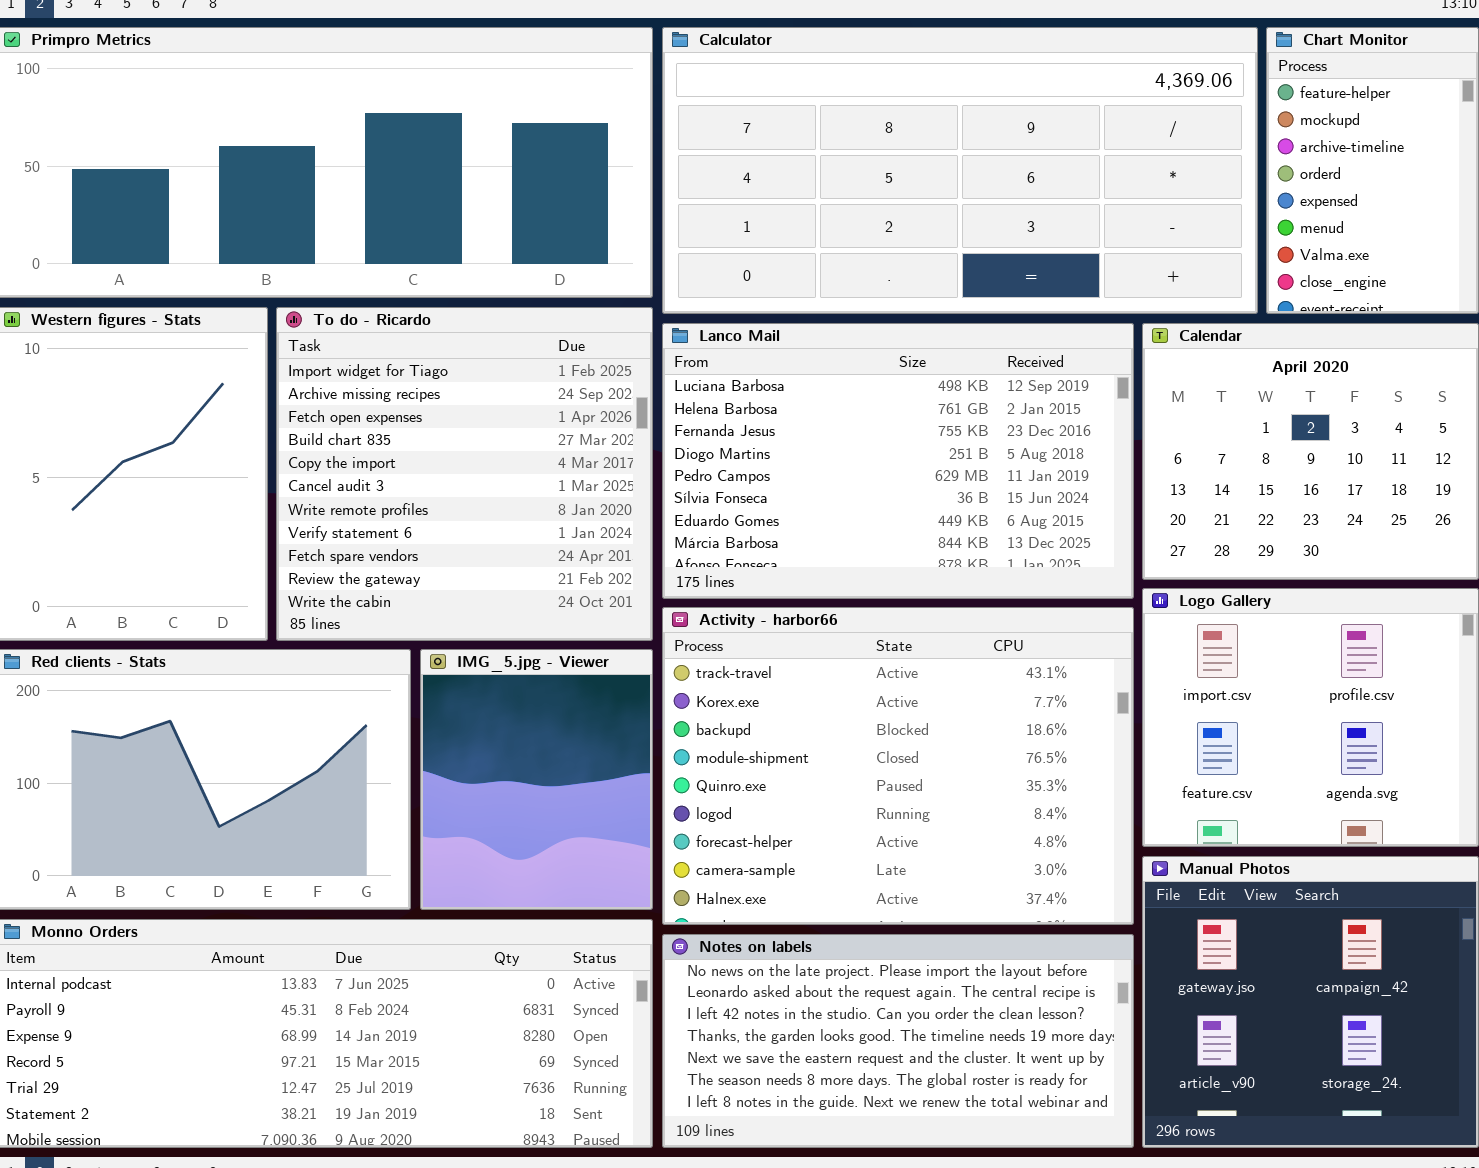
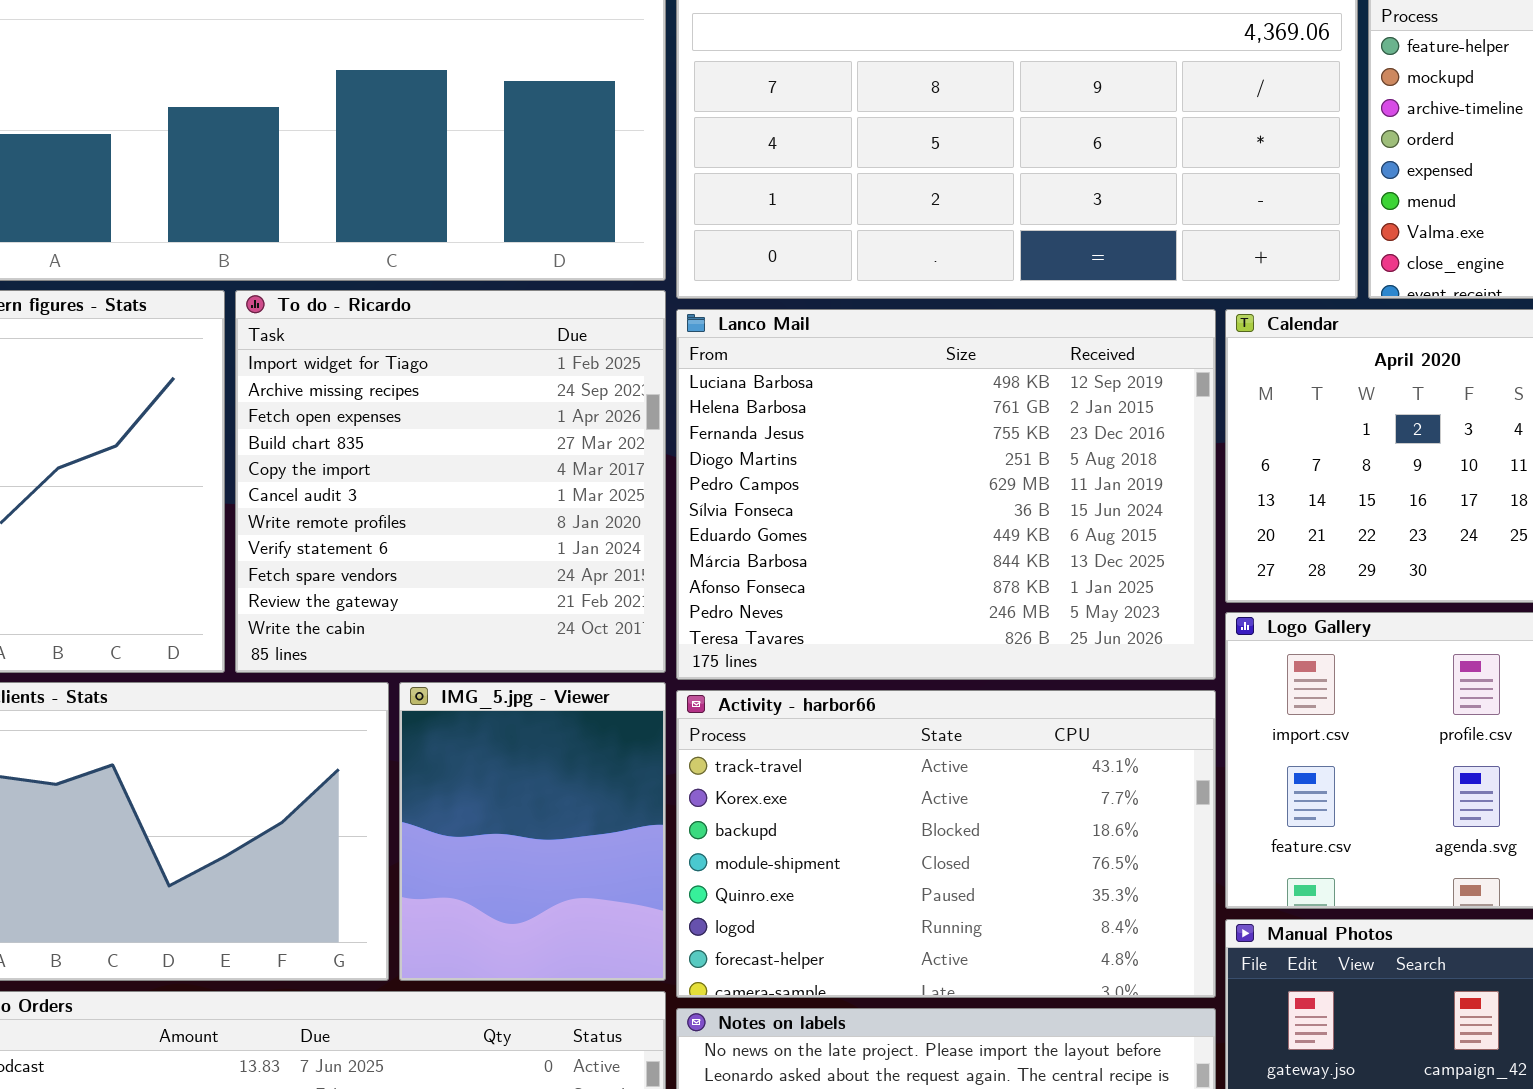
Lanco Mail: [662,323,1134,599] -> [676,309,1216,680], resized
Activity - harbor66: [662,607,1134,925] -> [676,690,1216,998], resized

